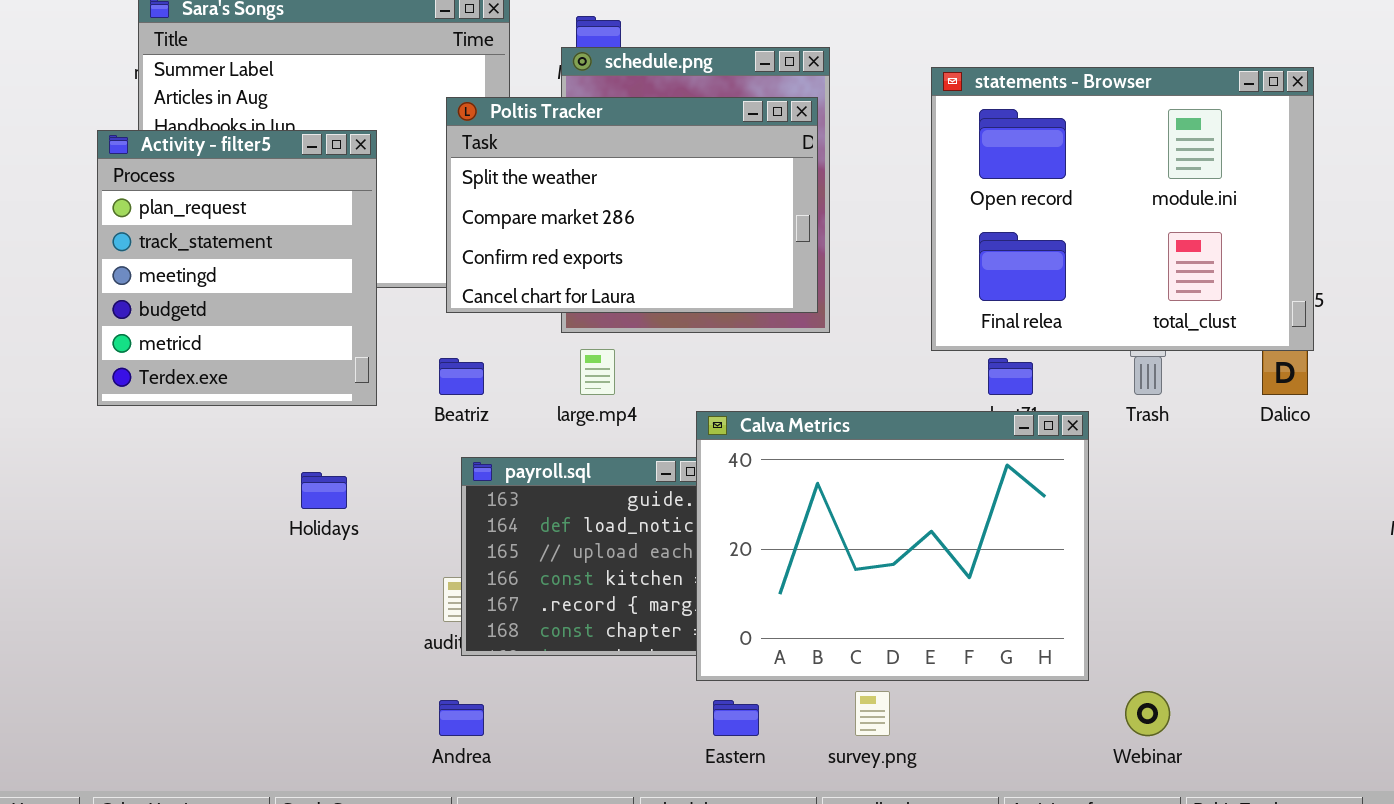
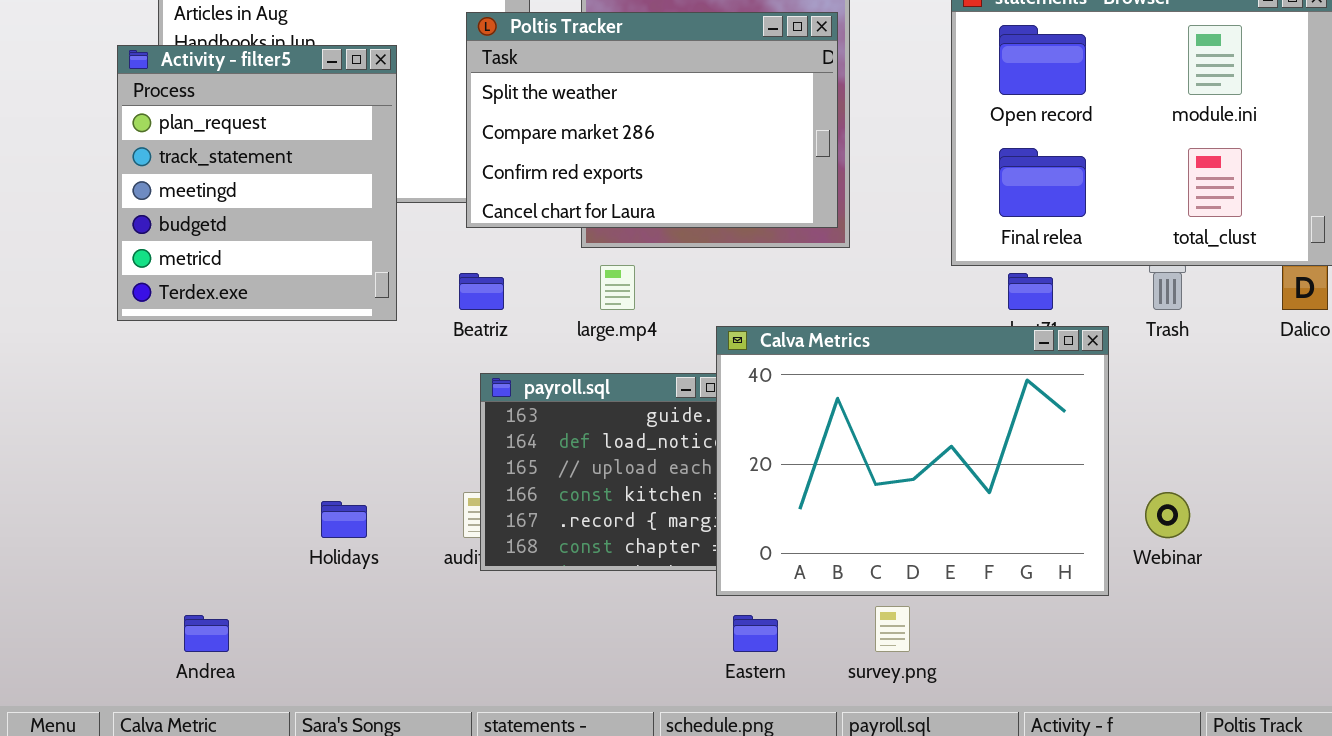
Holidays: [301,472,347,509] -> [321,501,367,538], moved
Webinar: [1125,691,1170,736] -> [1145,492,1190,538], moved
Andrea: [439,700,484,736] -> [184,615,229,652], moved

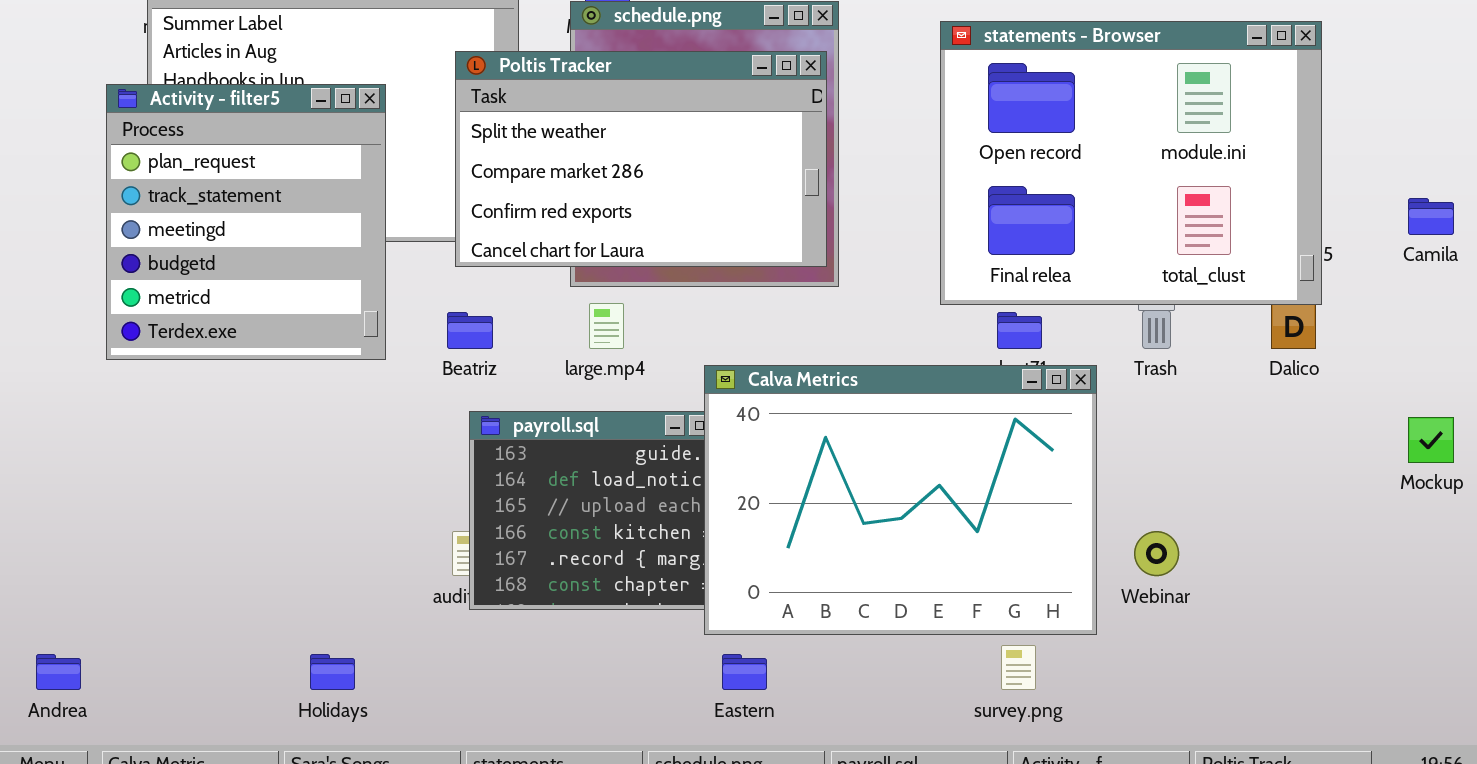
Holidays: [321,501,367,538] -> [310,654,355,690], moved
survey.png: [875,606,910,652] -> [1001,645,1036,690], moved
Andrea: [184,615,229,652] -> [36,654,81,690], moved

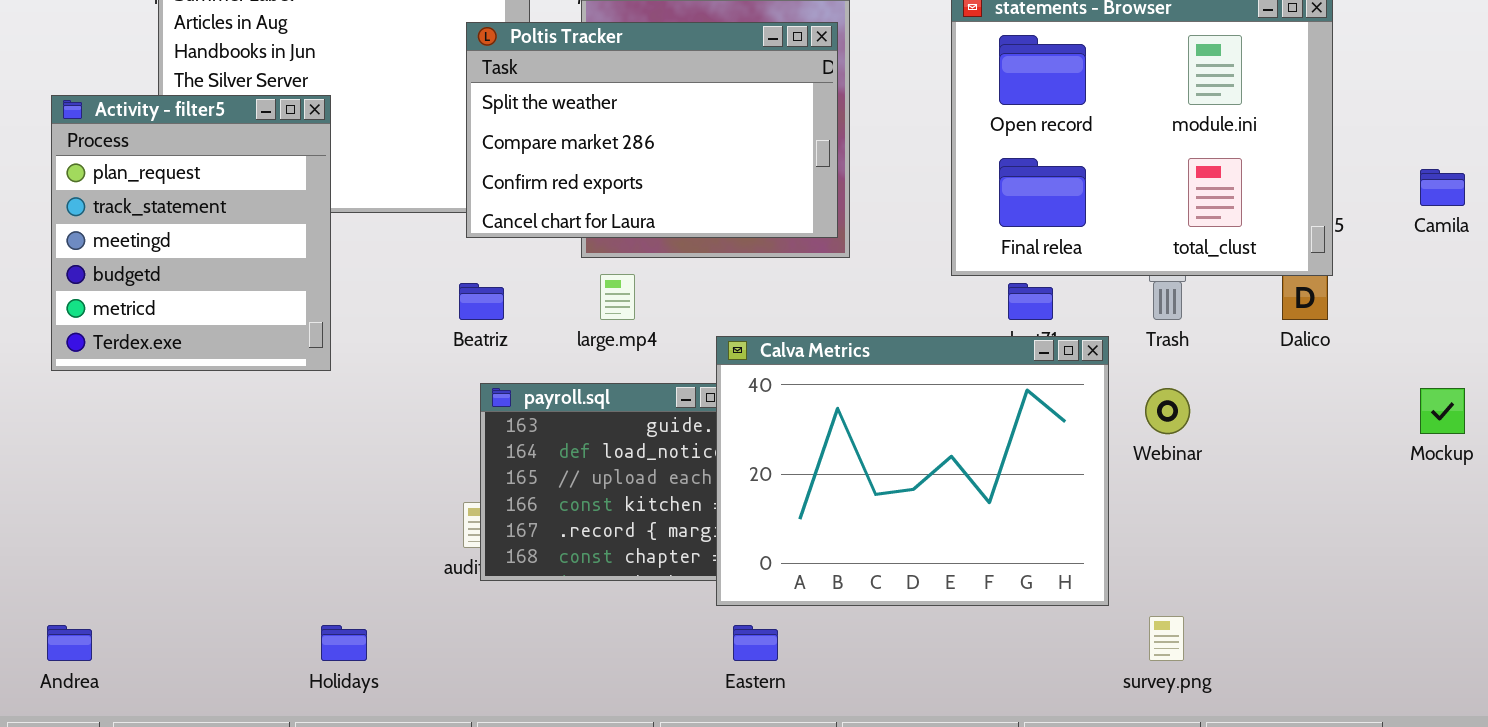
Activity - filter5: [106,84,386,360] -> [51,95,331,371], moved
Webinar: [1134,531,1179,576] -> [1145,388,1190,434], moved
survey.png: [1001,645,1036,690] -> [1149,616,1184,661], moved

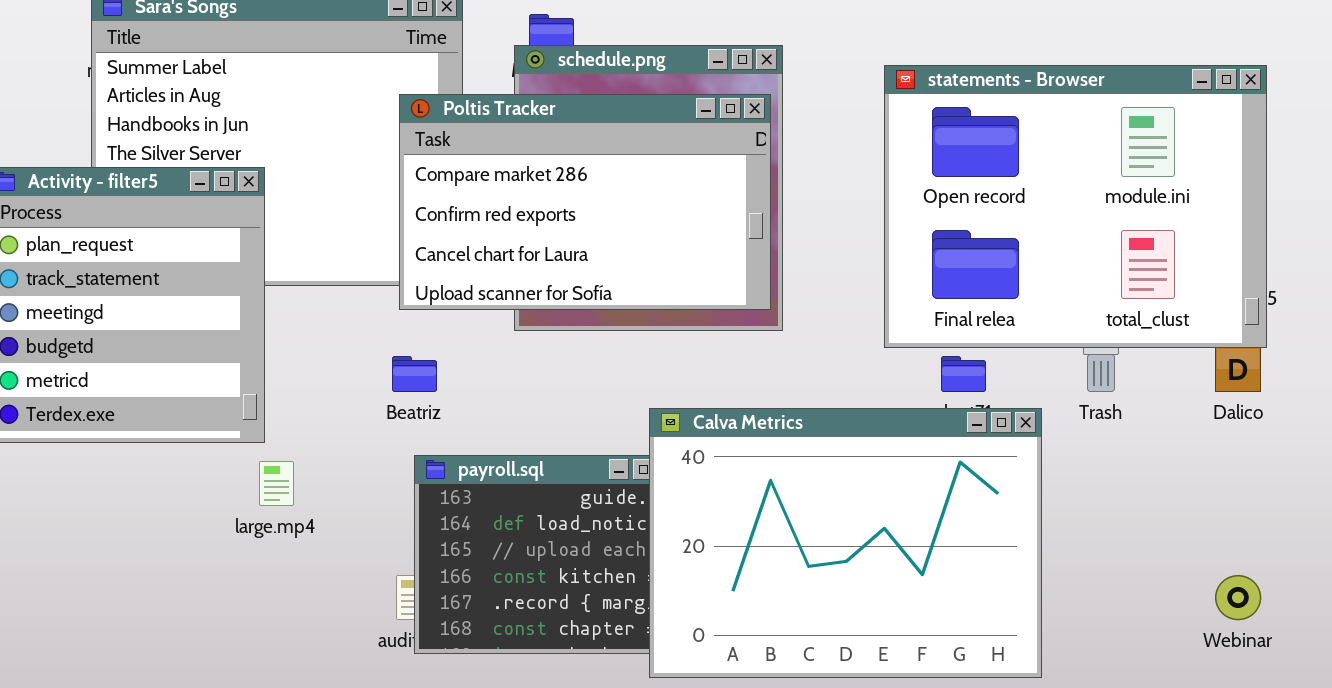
Poltis Tracker: [466,22,838,238] -> [399,94,771,310], scrolled down 1 row
large.mp4: [600,274,635,320] -> [259,461,294,506], moved
Webinar: [1145,388,1190,434] -> [1215,575,1261,620], moved

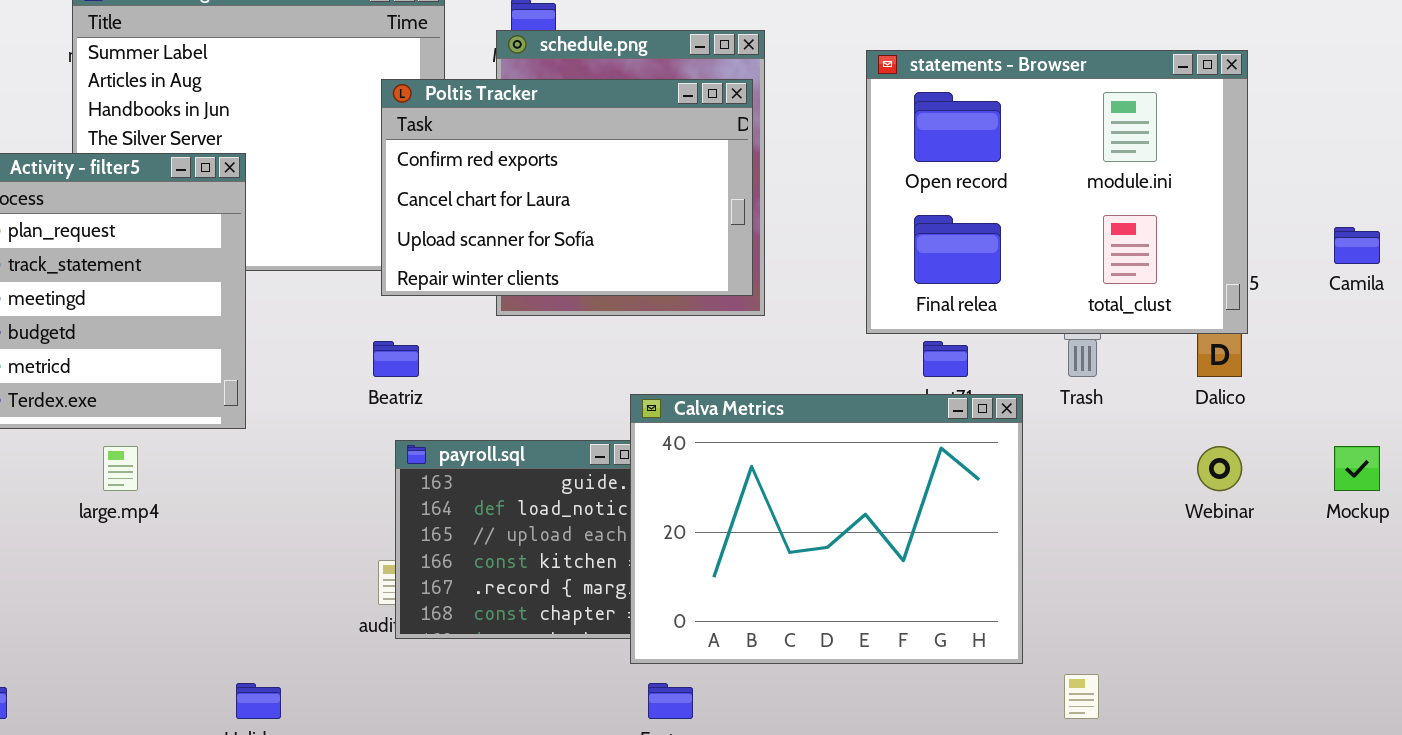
Poltis Tracker: [399,94,771,310] -> [381,79,753,296], scrolled down 1 row
large.mp4: [259,461,294,506] -> [103,446,138,491], moved
Webinar: [1215,575,1261,620] -> [1197,446,1242,491], moved

